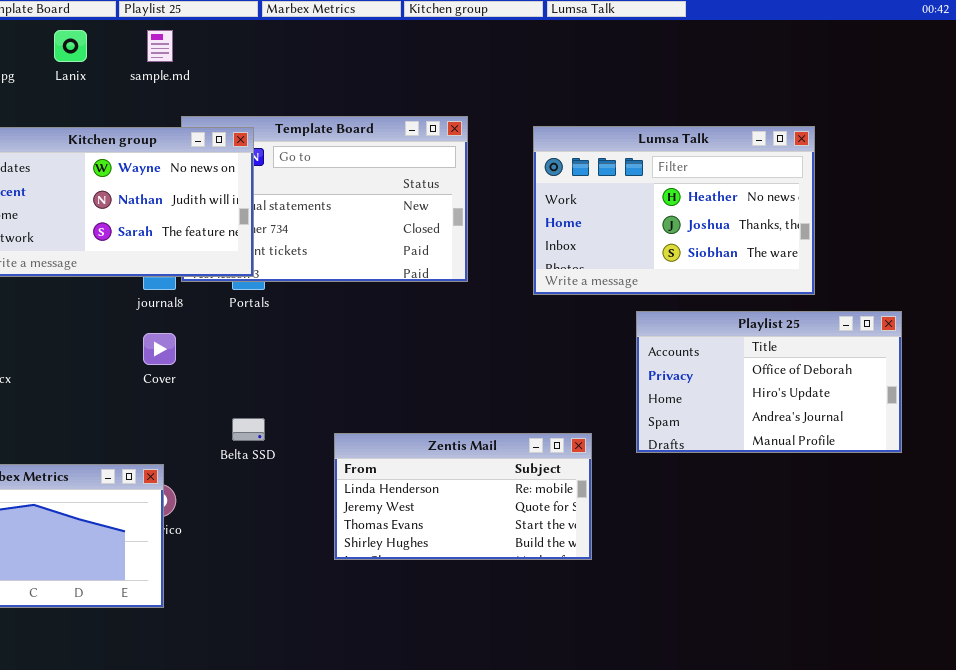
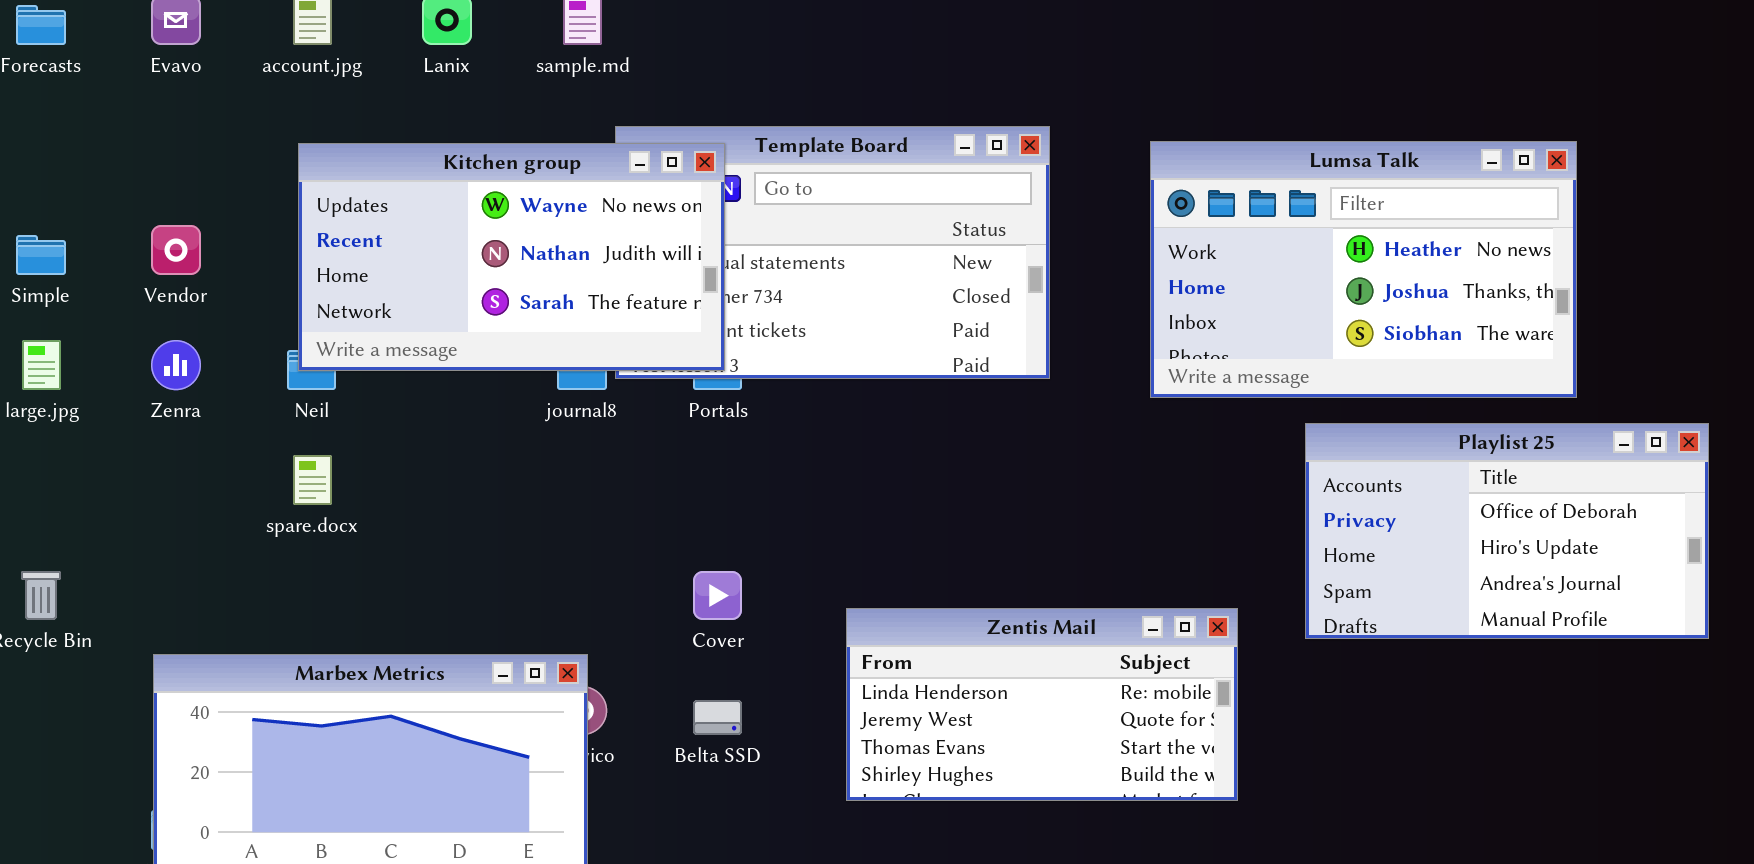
Cover: [143,333,176,365] -> [693,571,742,620], moved
Belta SSD: [232,418,265,441] -> [693,700,742,735], moved

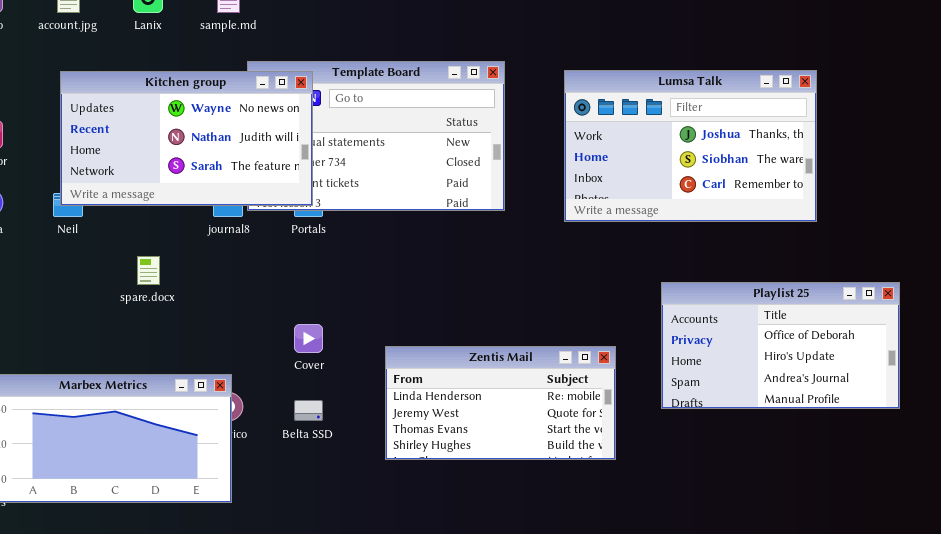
Lumsa Talk: [1150,141,1577,398] -> [564,70,817,222], scrolled down 1 row
Playlist 25: [1305,423,1709,639] -> [661,282,900,409], moved
spare.docx: [293,455,332,505] -> [137,256,160,285], moved

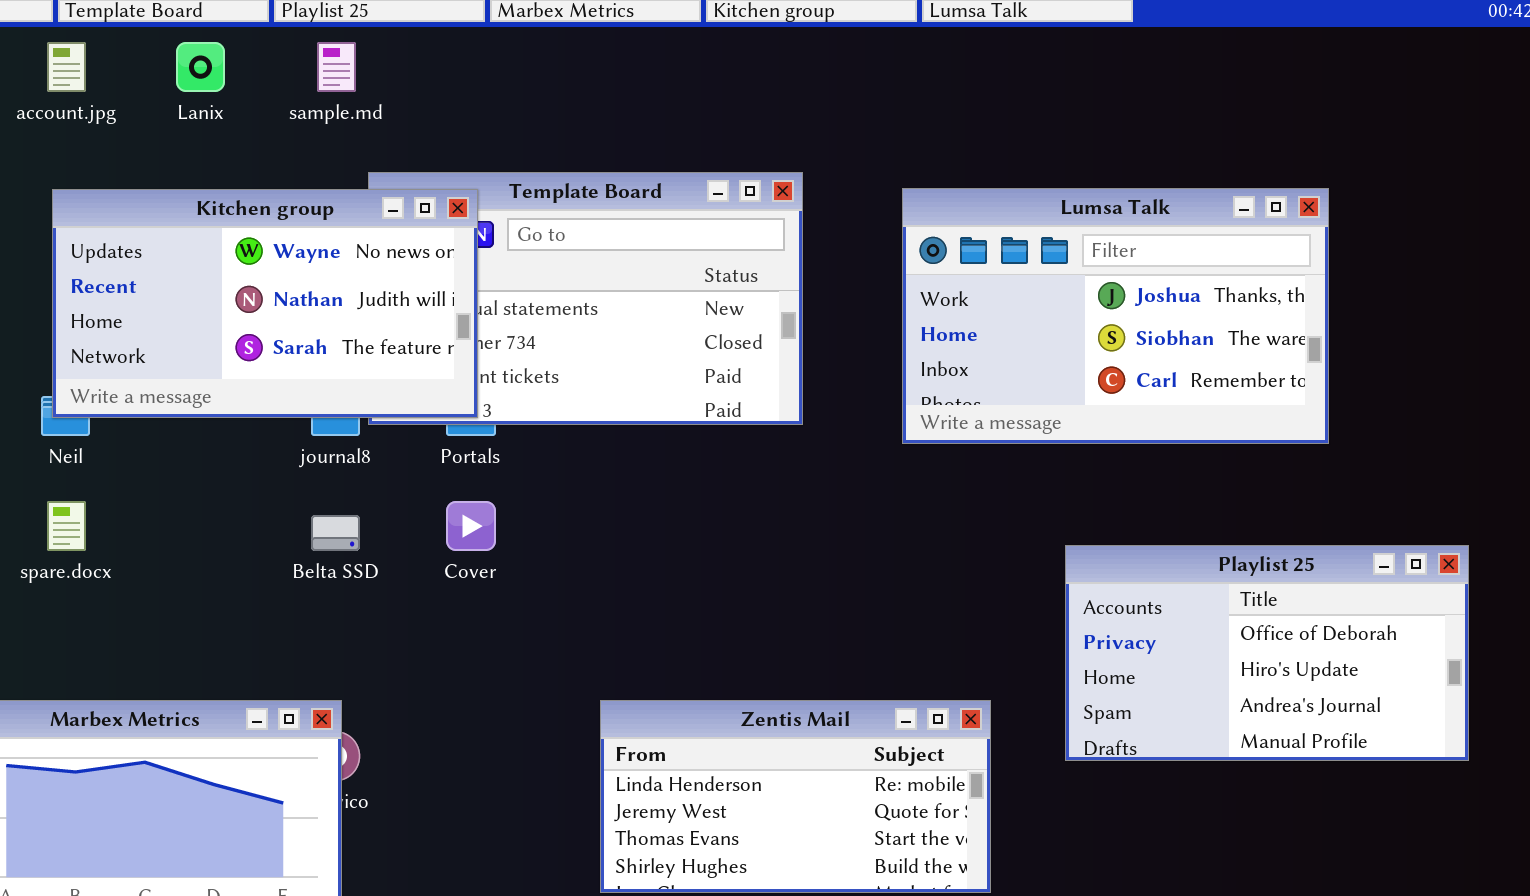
spare.docx: [137,256,160,285] -> [47,501,86,551], moved
Cover: [294,324,323,353] -> [446,501,496,551], moved
Zentis Mail: [385,346,616,460] -> [600,700,991,893], moved
Belta SSD: [294,400,323,421] -> [311,515,360,551], moved

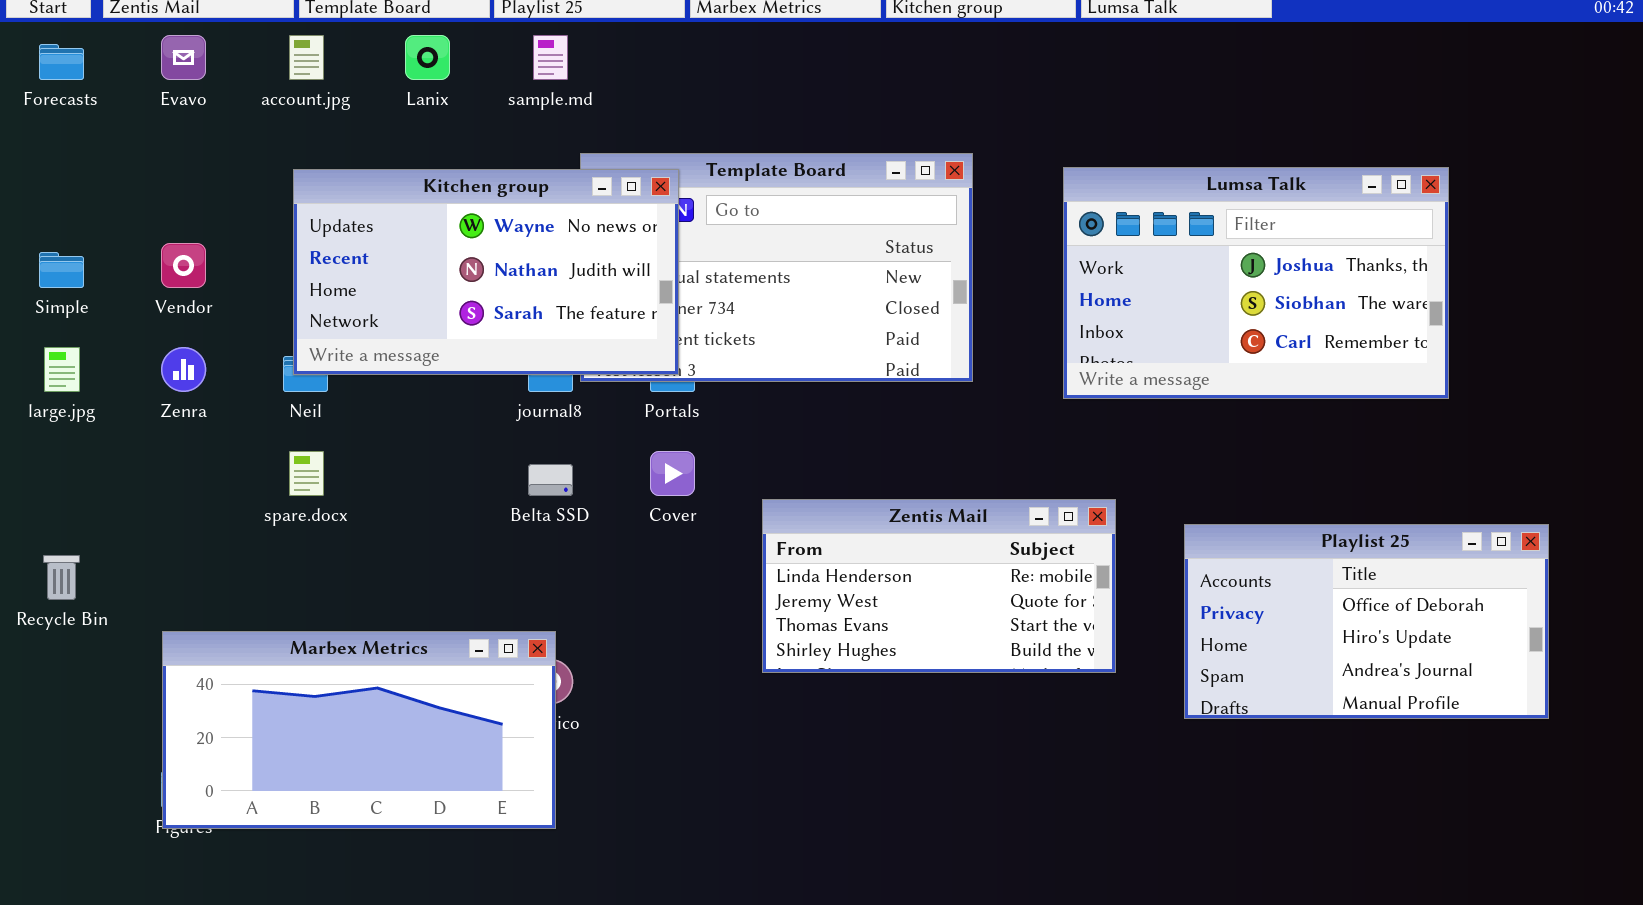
Playlist 25: [1065,545,1469,761] -> [1184,524,1549,719], moved
Zentis Mail: [600,700,991,893] -> [762,499,1116,673], moved

